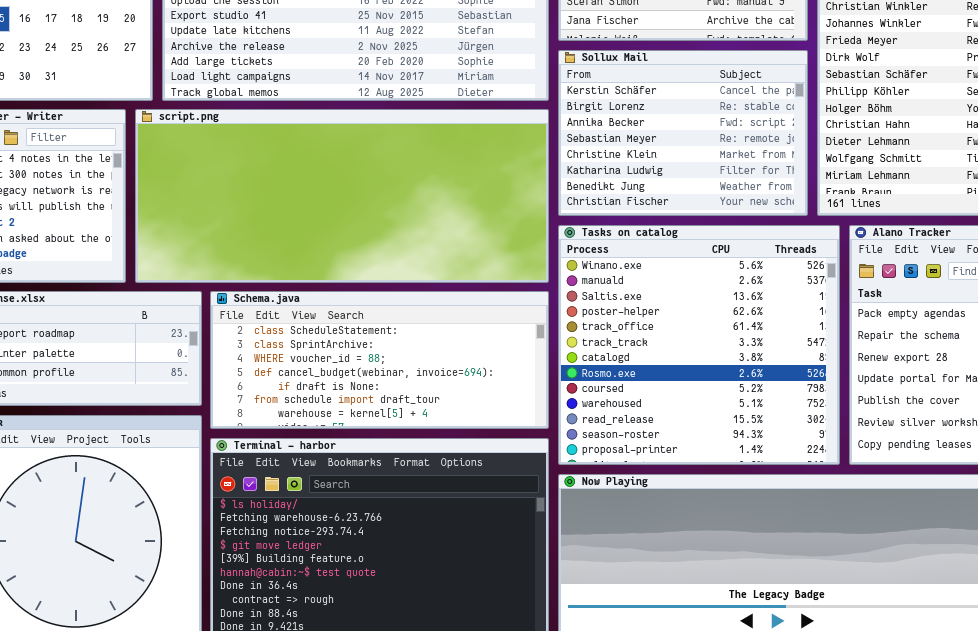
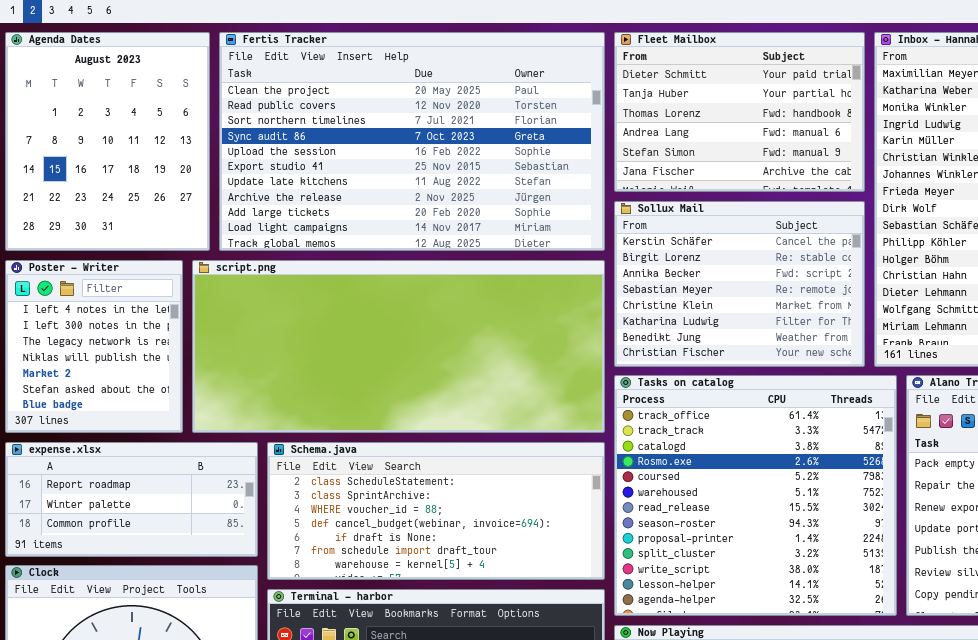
Tasks on catalog: [558,225,840,465] -> [614,375,897,616], scrolled down 4 rows

